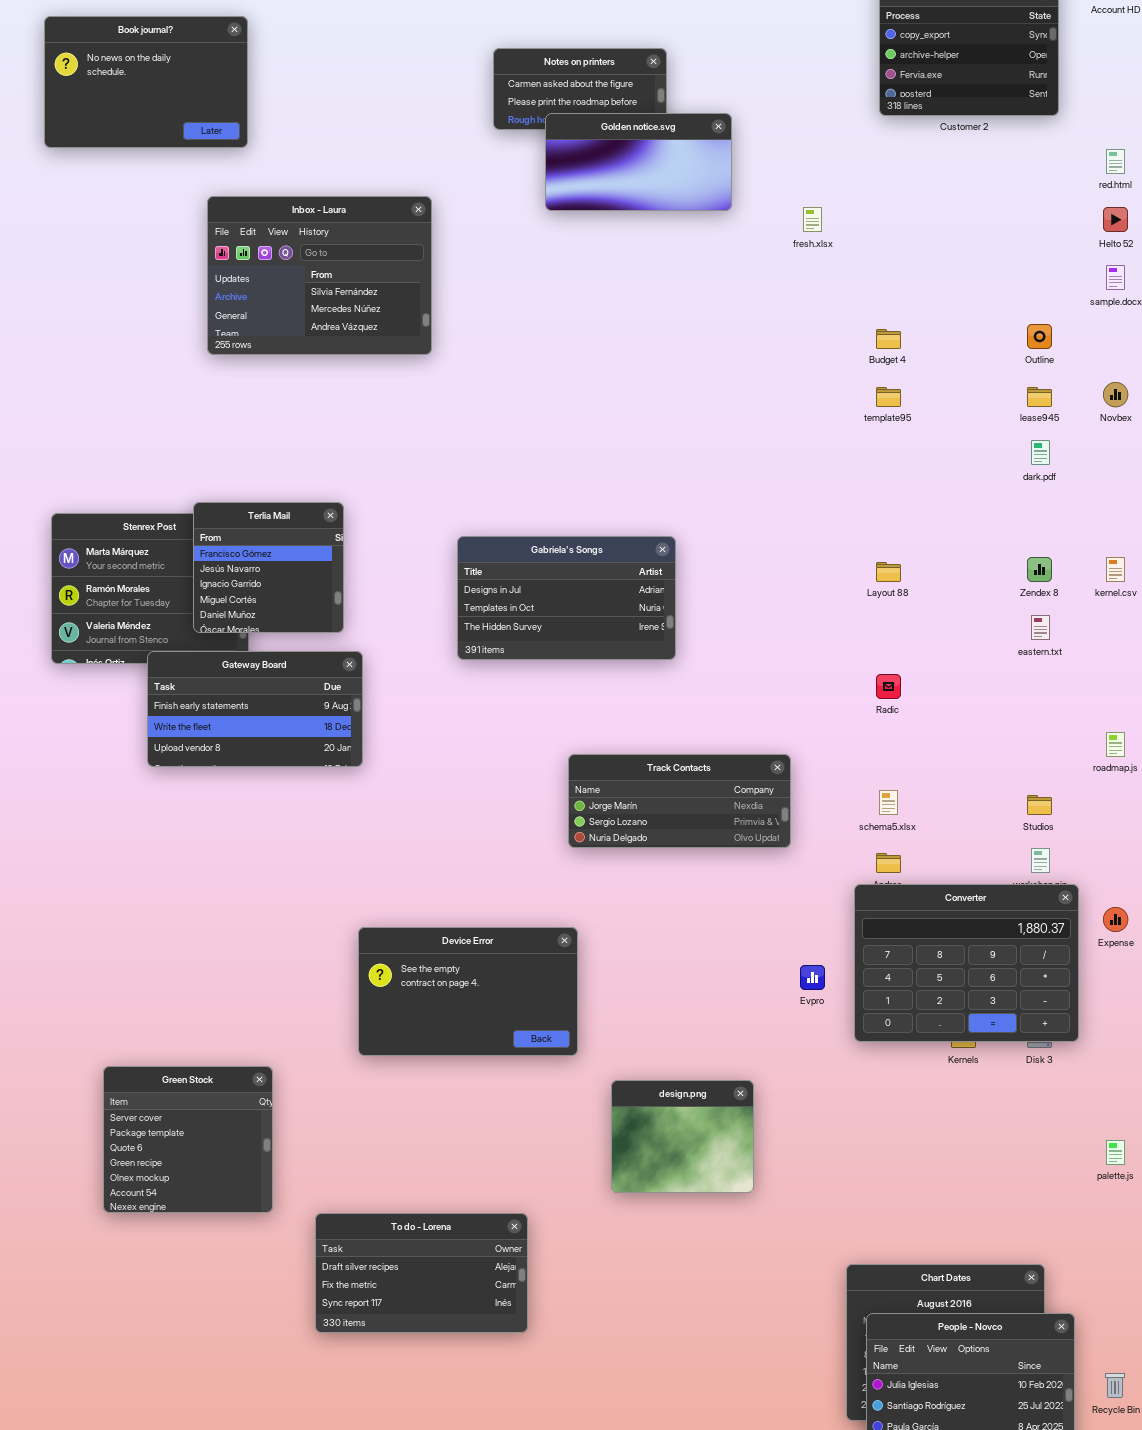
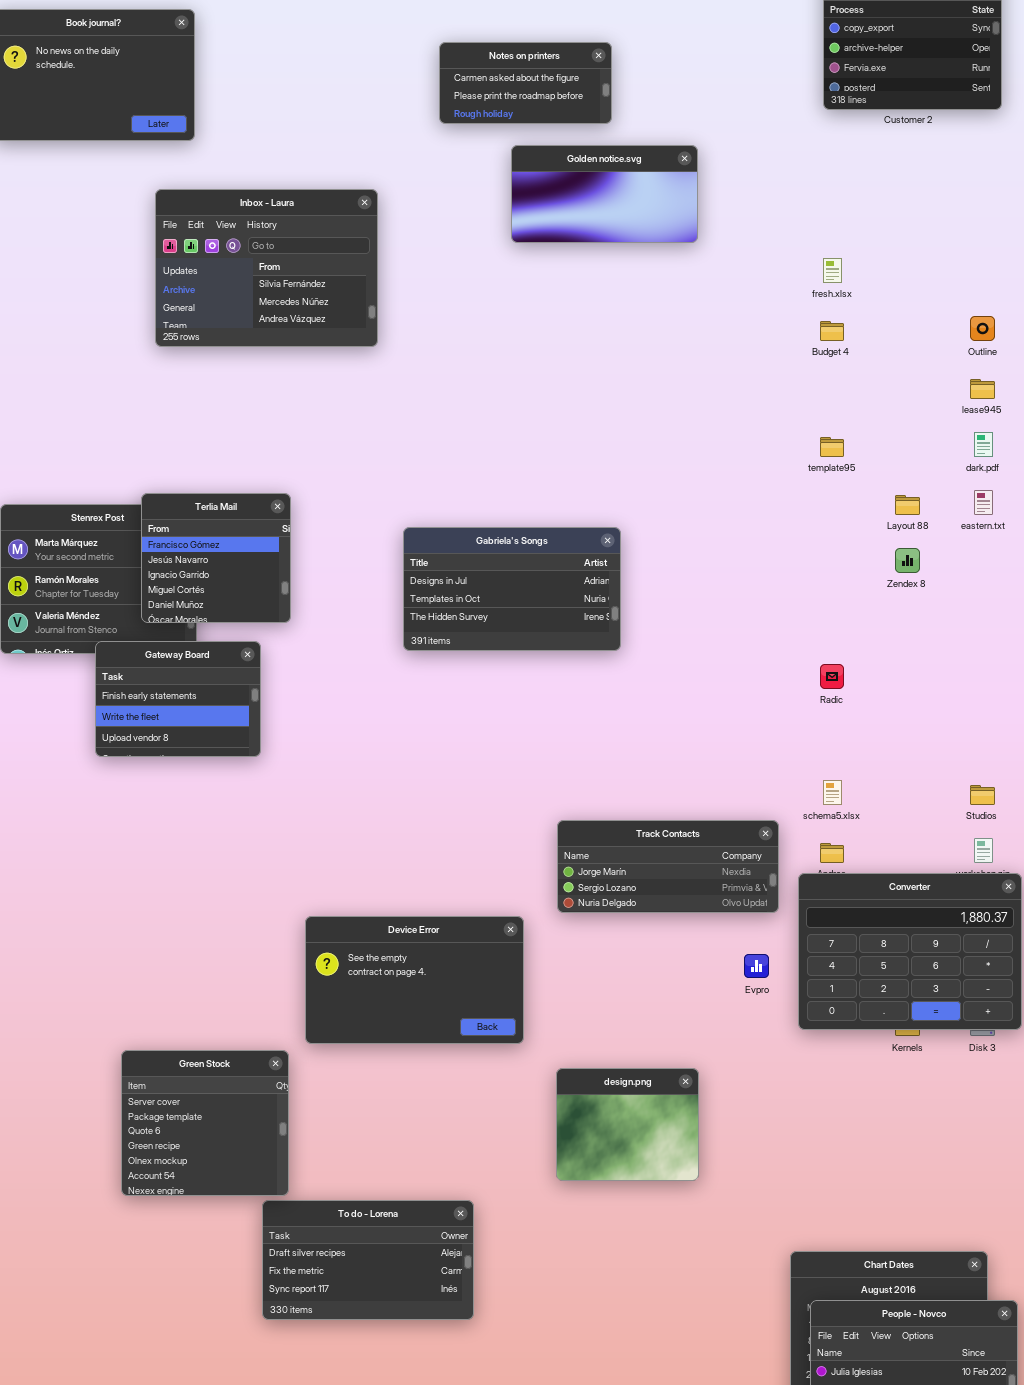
Golden notice.svg: [545,113,732,211] -> [511,145,698,243], moved
fresh.xlsx: [803,207,822,232] -> [823,258,842,283], moved
template95: [876,387,901,407] -> [820,437,844,457], moved
Zendex 8: [1027,557,1052,582] -> [895,548,920,573], moved
Layout 88: [876,562,901,582] -> [895,495,920,515], moved
eastern.txt: [1031,615,1050,640] -> [974,490,993,515], moved
Gateway Board: [147,651,363,767] -> [95,641,261,757], resized
Track Contacts: [568,754,791,848] -> [557,820,779,913], moved
Green Stock: [103,1066,273,1213] -> [121,1050,289,1196], moved

